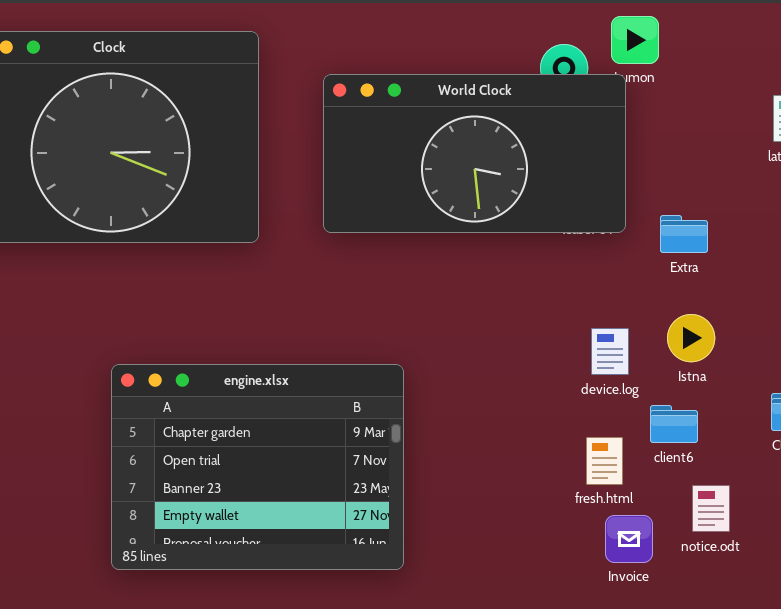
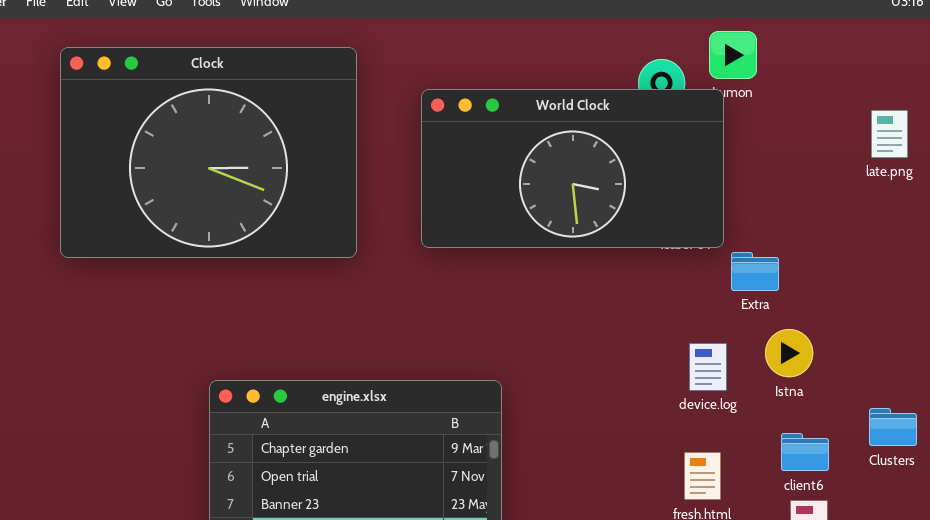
Extra: [660,215,708,253] -> [731,252,779,291], moved
client6: [650,405,698,443] -> [781,433,829,471], moved

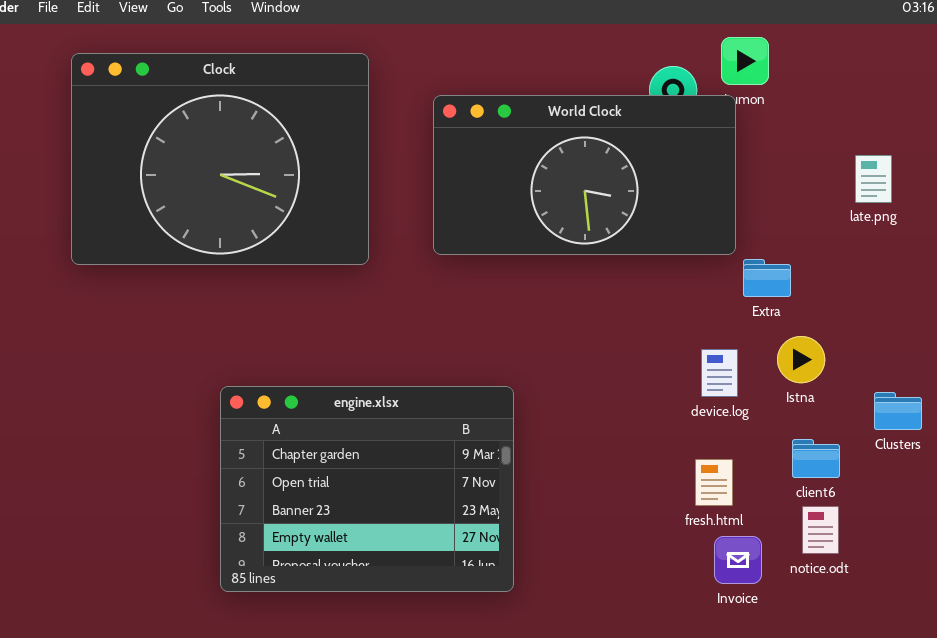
late.png: [871,110,908,158] -> [855,155,892,203], moved
Clusters: [869,408,917,446] -> [874,392,922,430], moved

